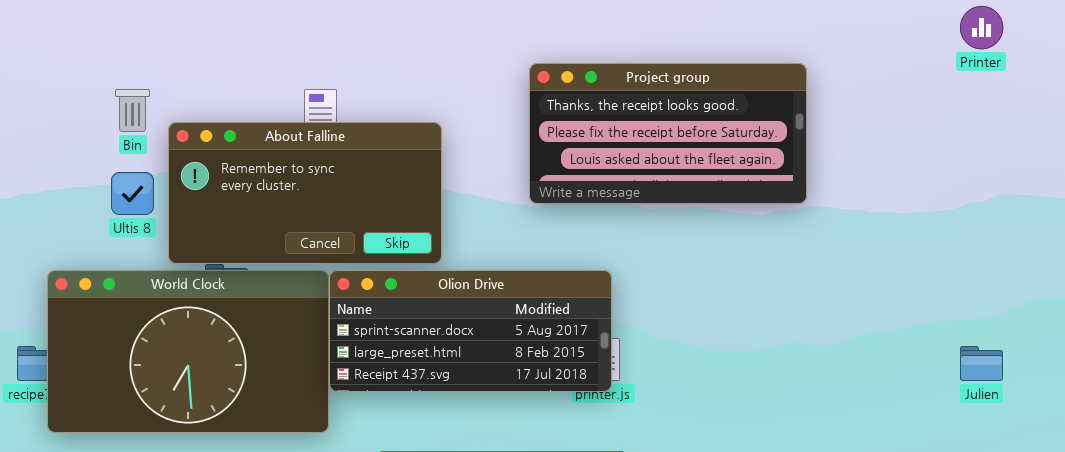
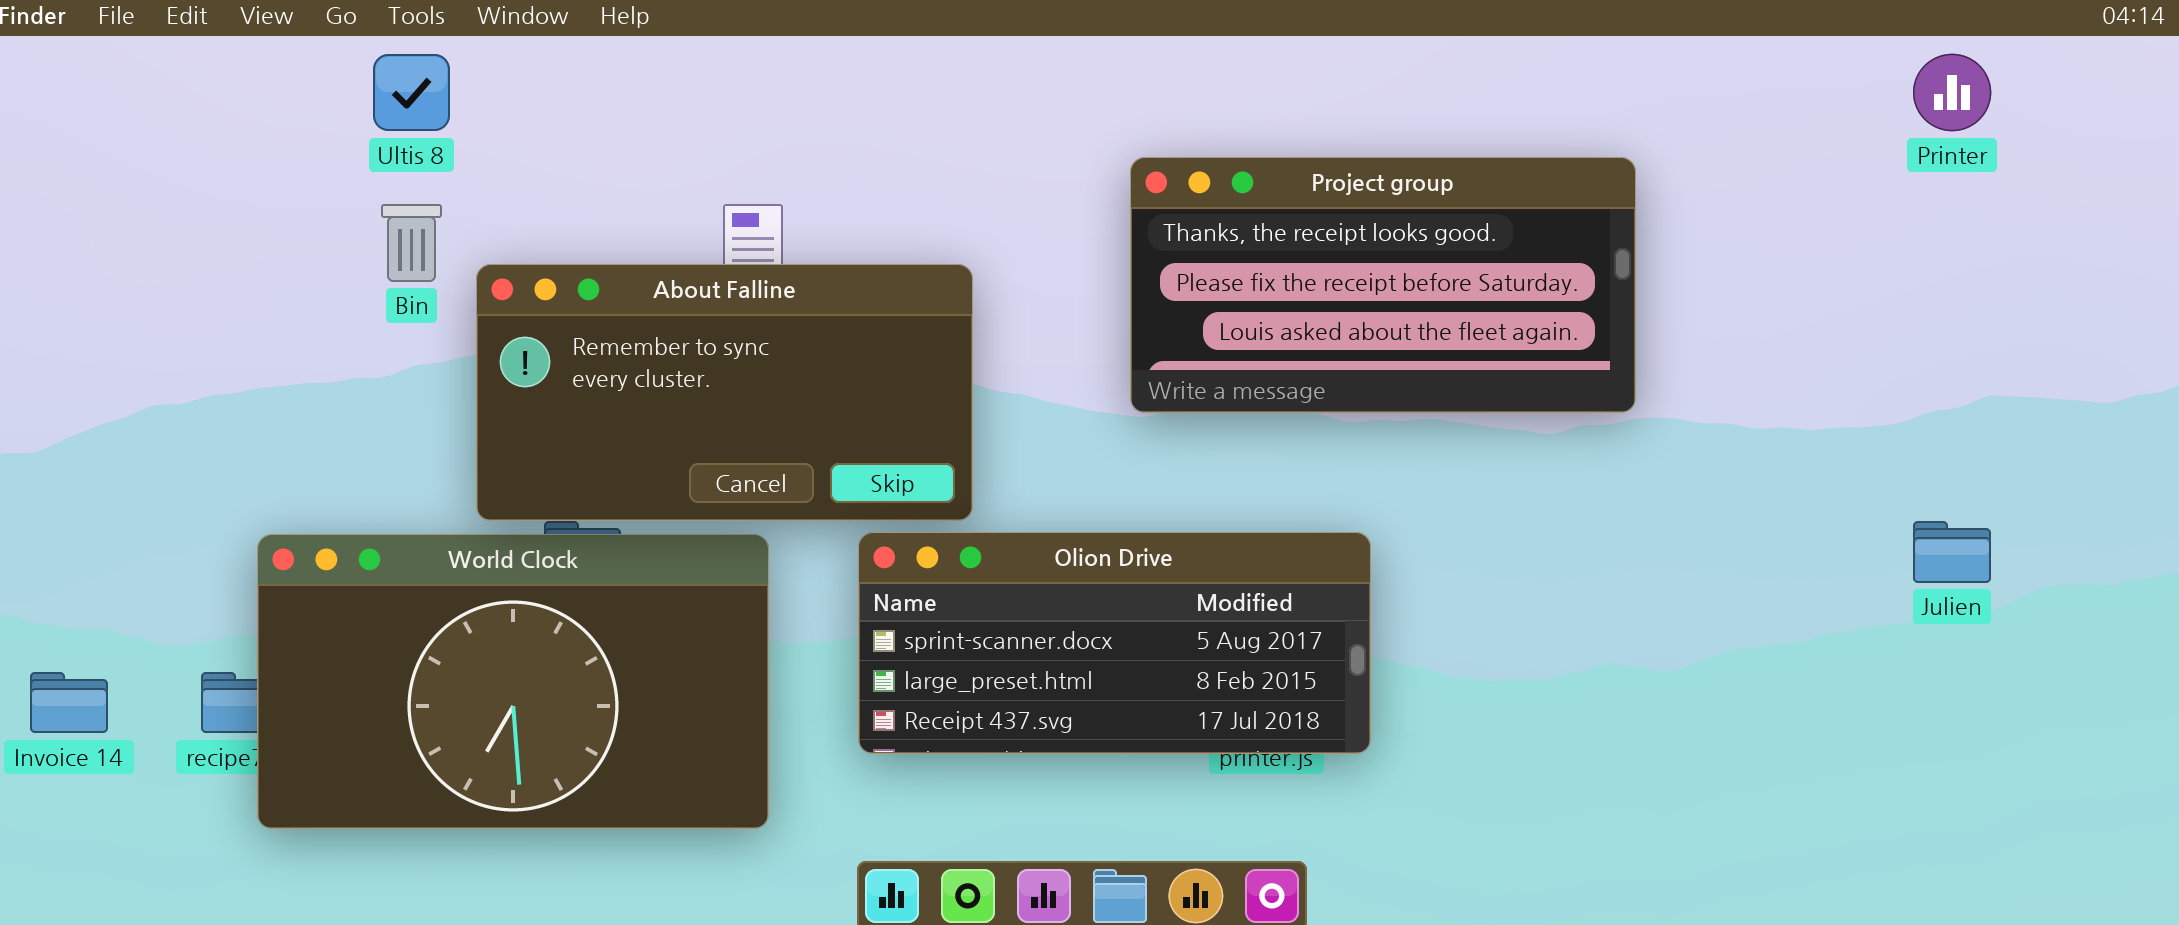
Ultis 8: [111,172,154,215] -> [373,54,450,131], moved
Olion Drive: [329,270,612,392] -> [858,532,1371,754], moved
Julien: [960,346,1003,381] -> [1913,521,1991,583], moved

